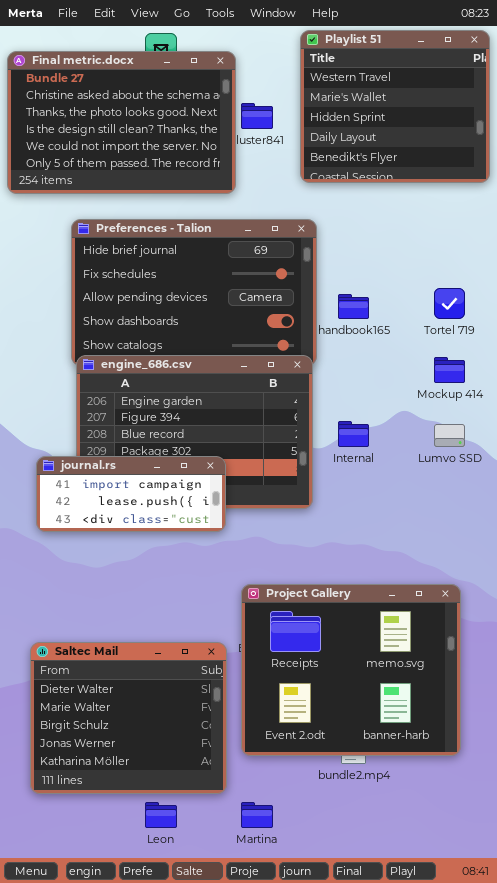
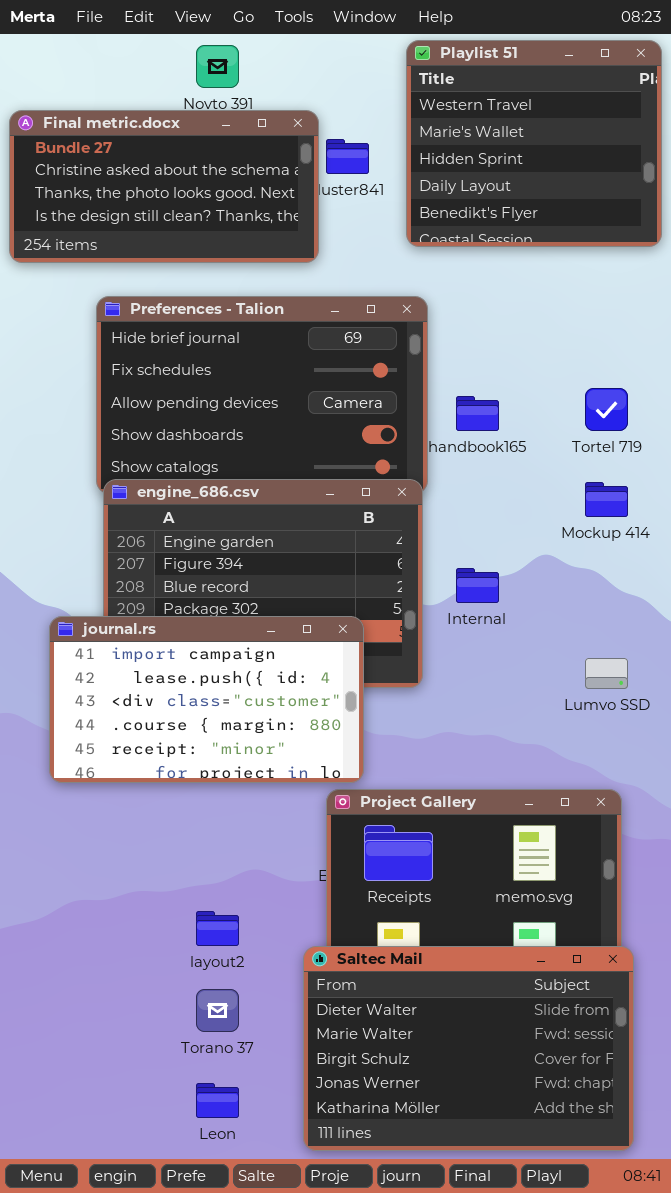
Final metric.docx: [7,51,236,194] -> [9,110,319,263], resized
Lumvo SSD: [434,424,465,447] -> [585,658,628,689], moved
journal.rs: [36,456,226,532] -> [49,616,364,783], resized
Saltec Mail: [30,642,227,794] -> [303,946,634,1151], moved, resized

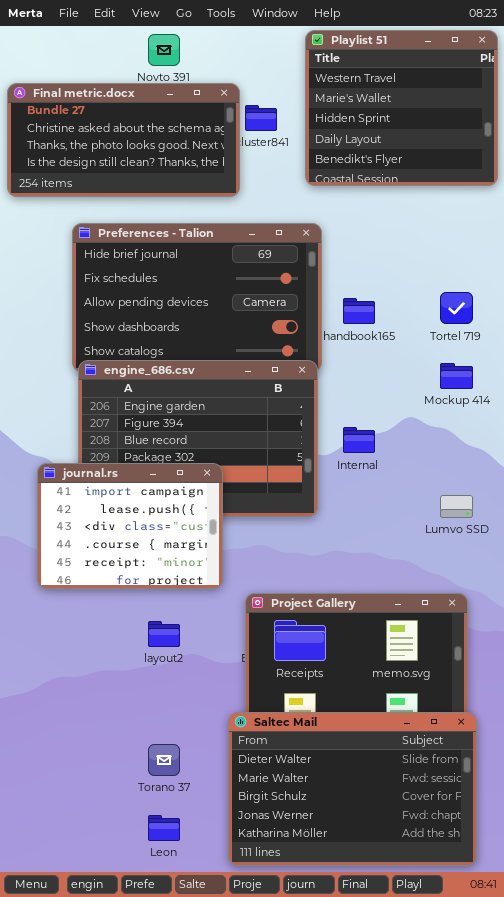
journal.rs: [49,616,364,783] -> [37,463,223,589], resized
layout2: [196,911,239,946] -> [148,621,180,647], moved

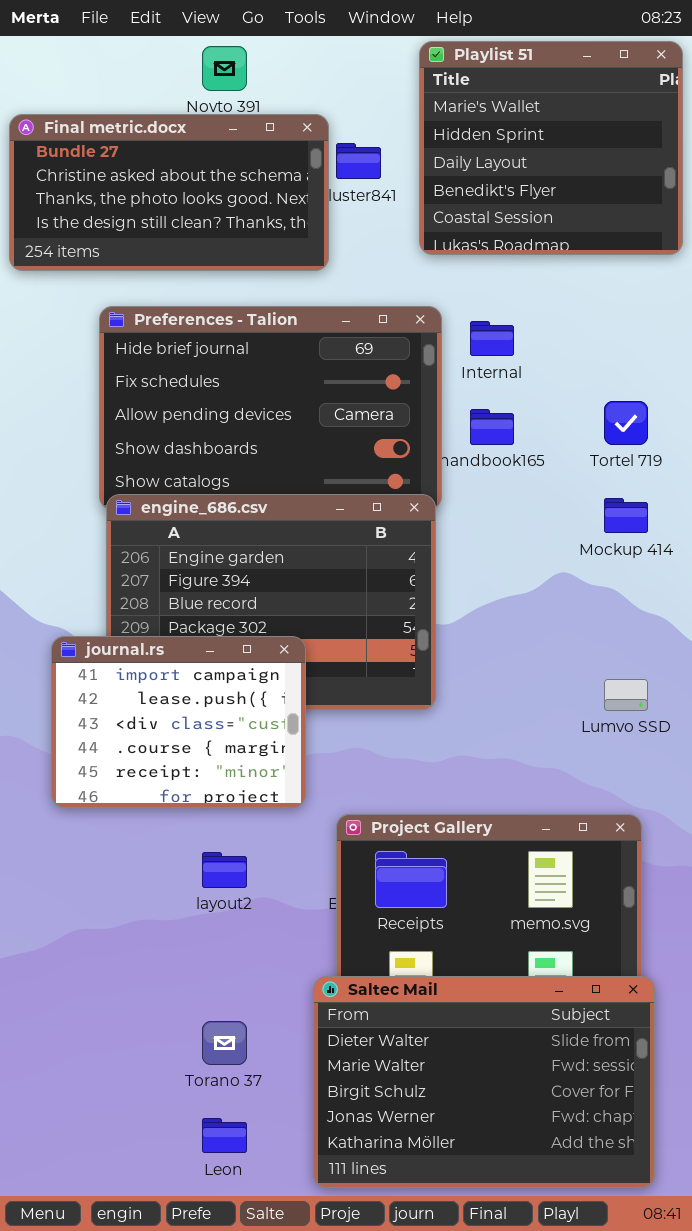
Playlist 51: [305,30,498,186] -> [419,41,683,255], scrolled down 1 row
Internal: [343,427,375,453] -> [470,321,514,356], moved

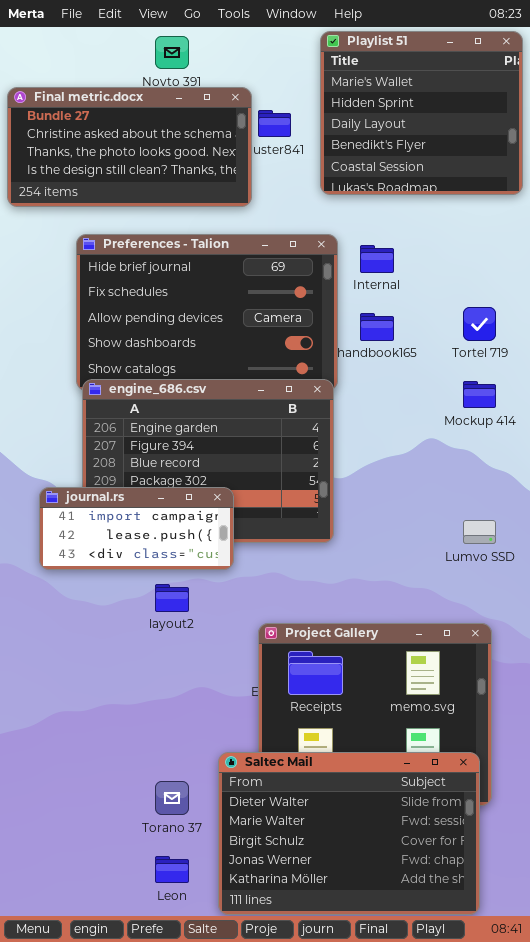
journal.rs: [51,636,306,808] -> [39,487,234,570], resized
layout2: [202,852,247,888] -> [155,584,189,612], moved
Saltec Mail: [313,976,655,1188] -> [218,752,480,915], moved

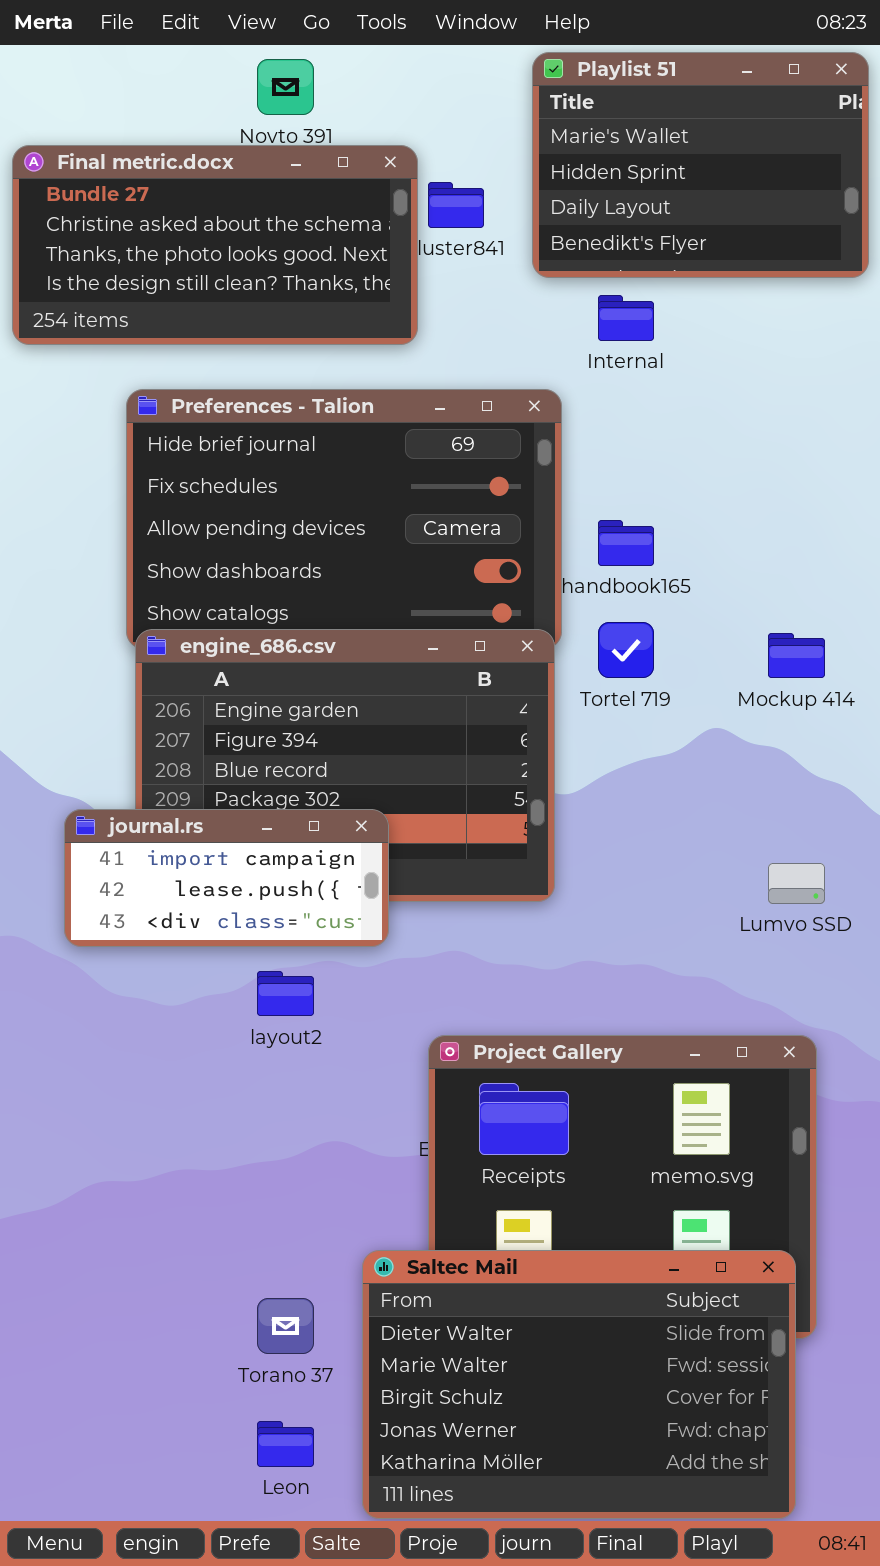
Playlist 51: [320,31,523,195] -> [532,52,869,278], resized
Internal: [360,245,394,273] -> [598,295,654,341], moved
Tortel 719: [463,307,496,341] -> [598,622,654,678], moved

